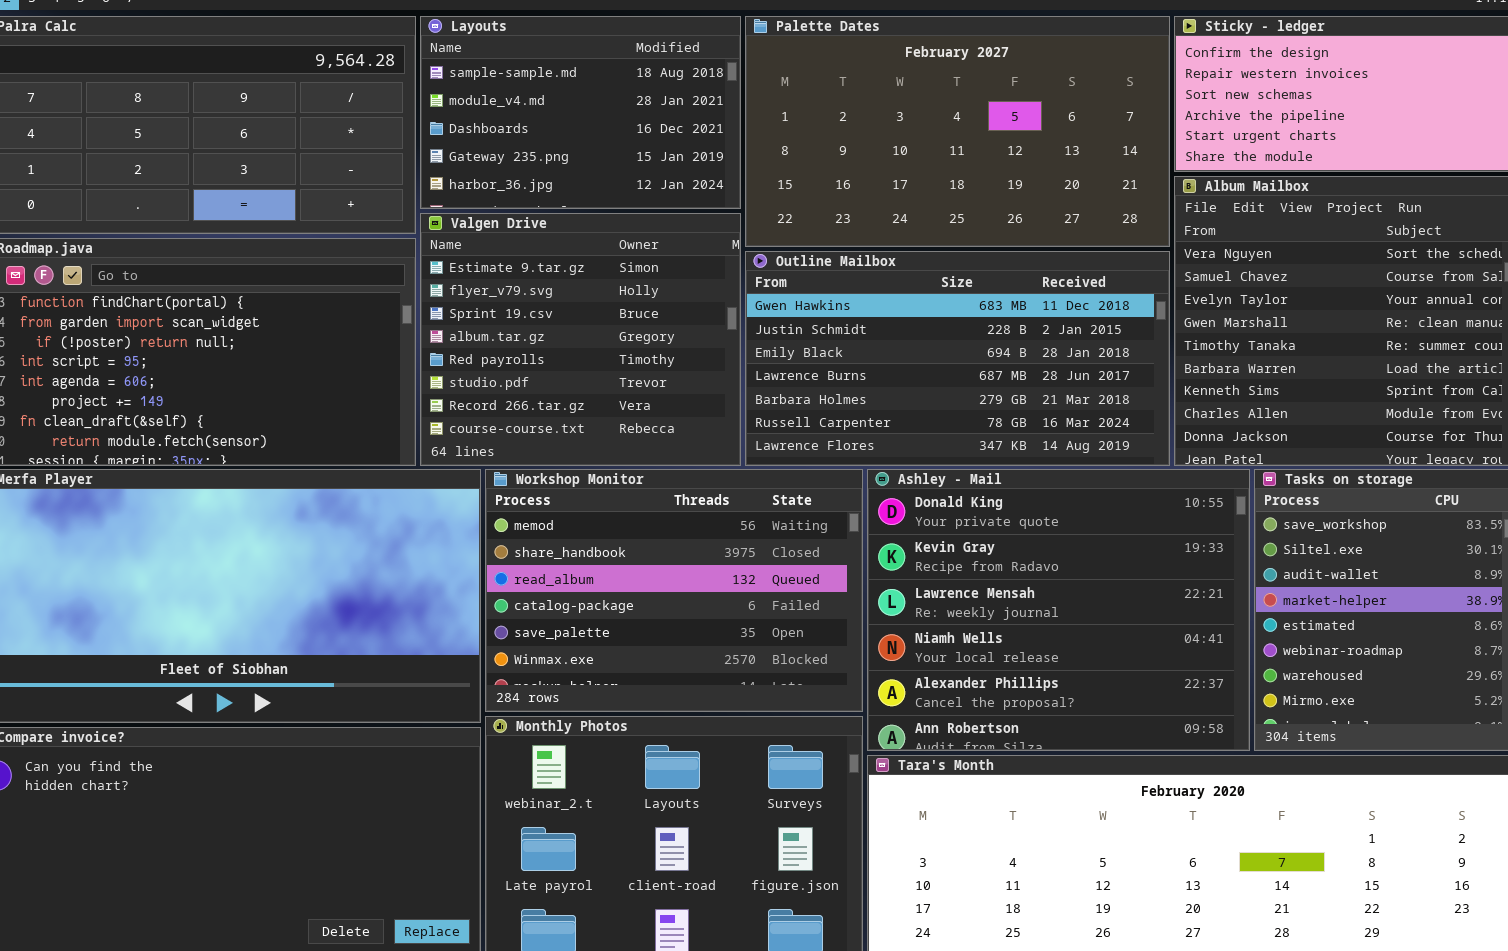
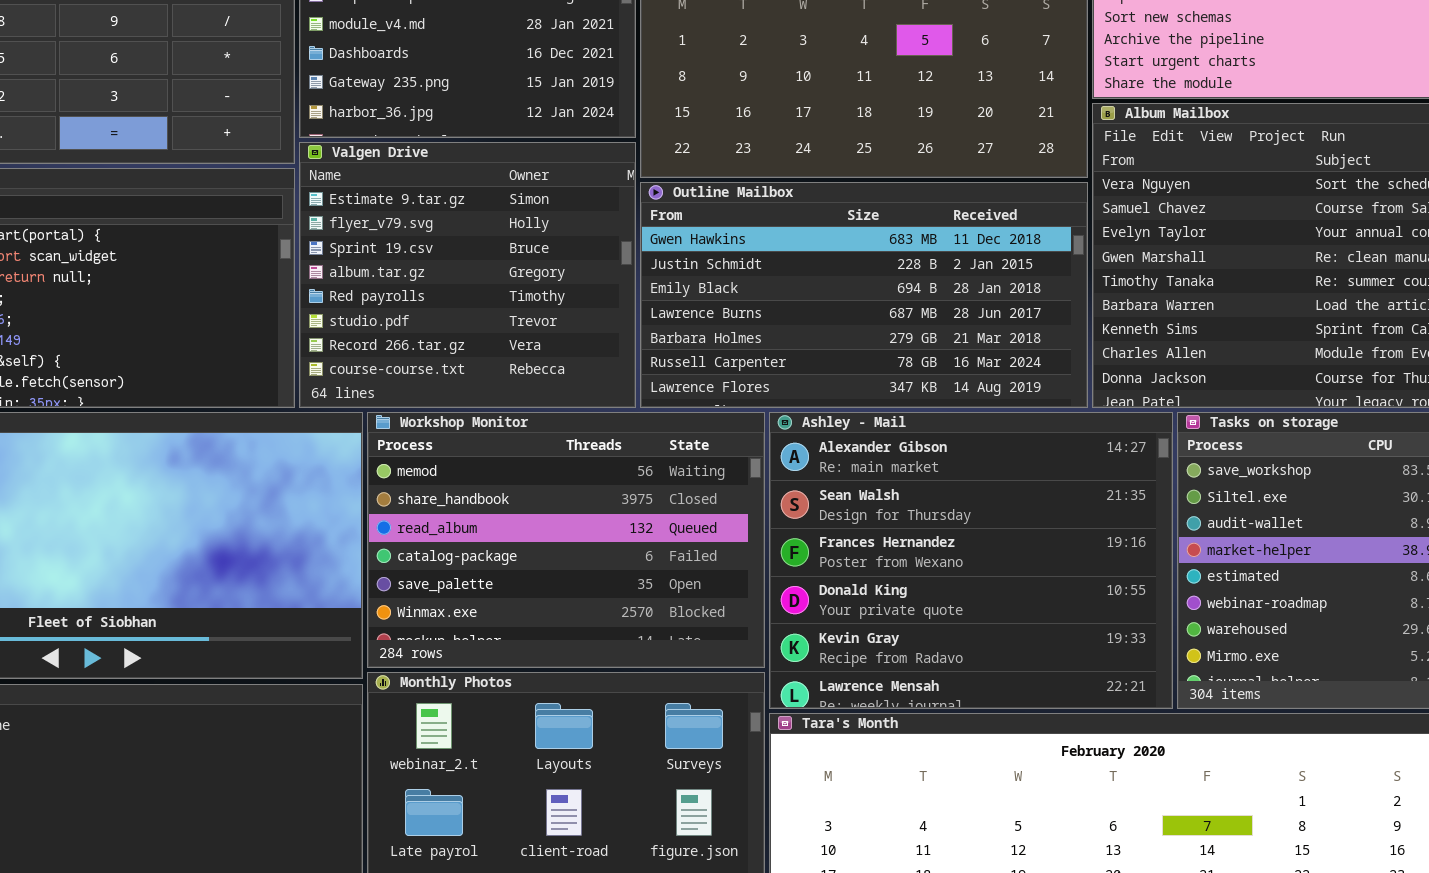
Ashley - Mail: [867,469,1250,751] -> [769,412,1173,709], scrolled up 3 rows

